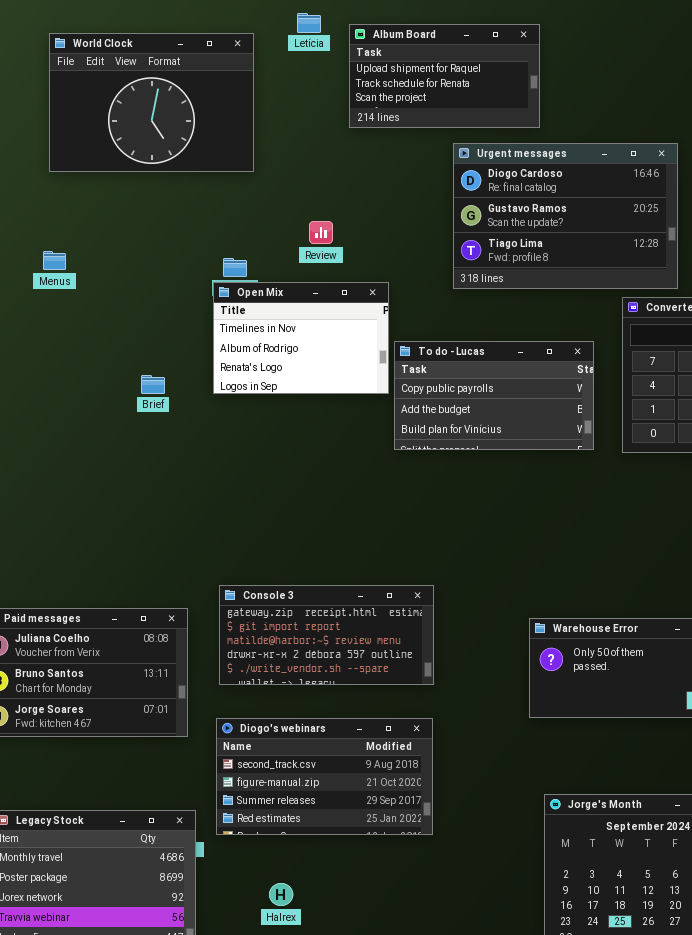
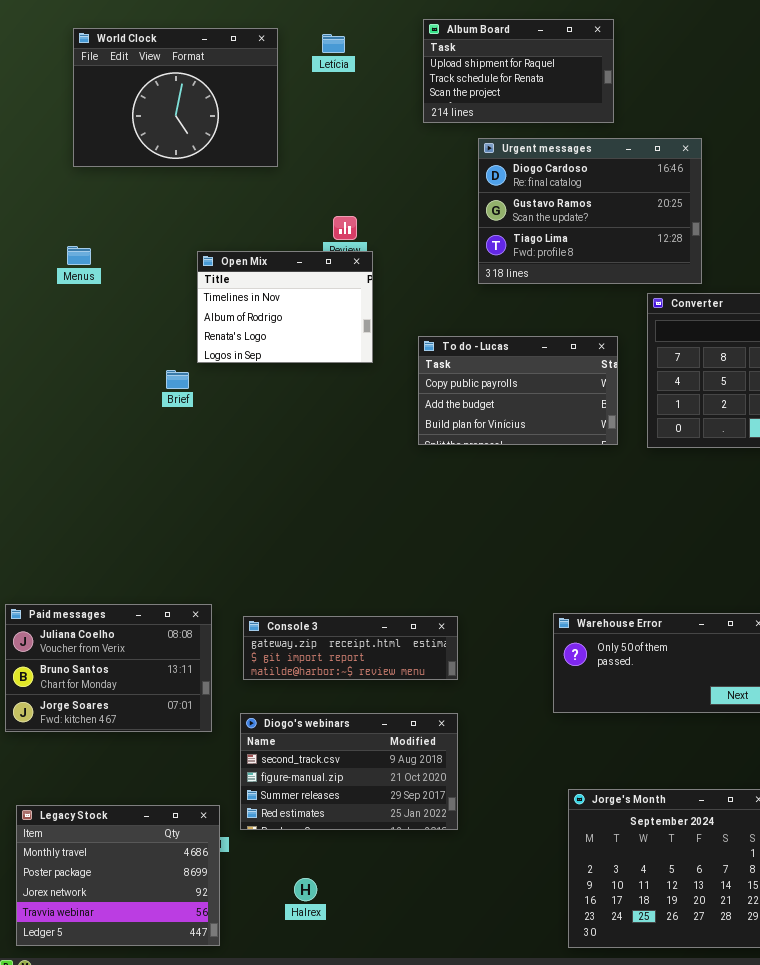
Letícia: [297,13,321,33] -> [322,34,345,53], moved
Album Board: [349,24,540,128] -> [423,19,614,123], moved
Open Mix: [213,282,389,394] -> [197,251,373,363], moved
Console 3: [219,585,434,685] -> [243,616,458,680], resized

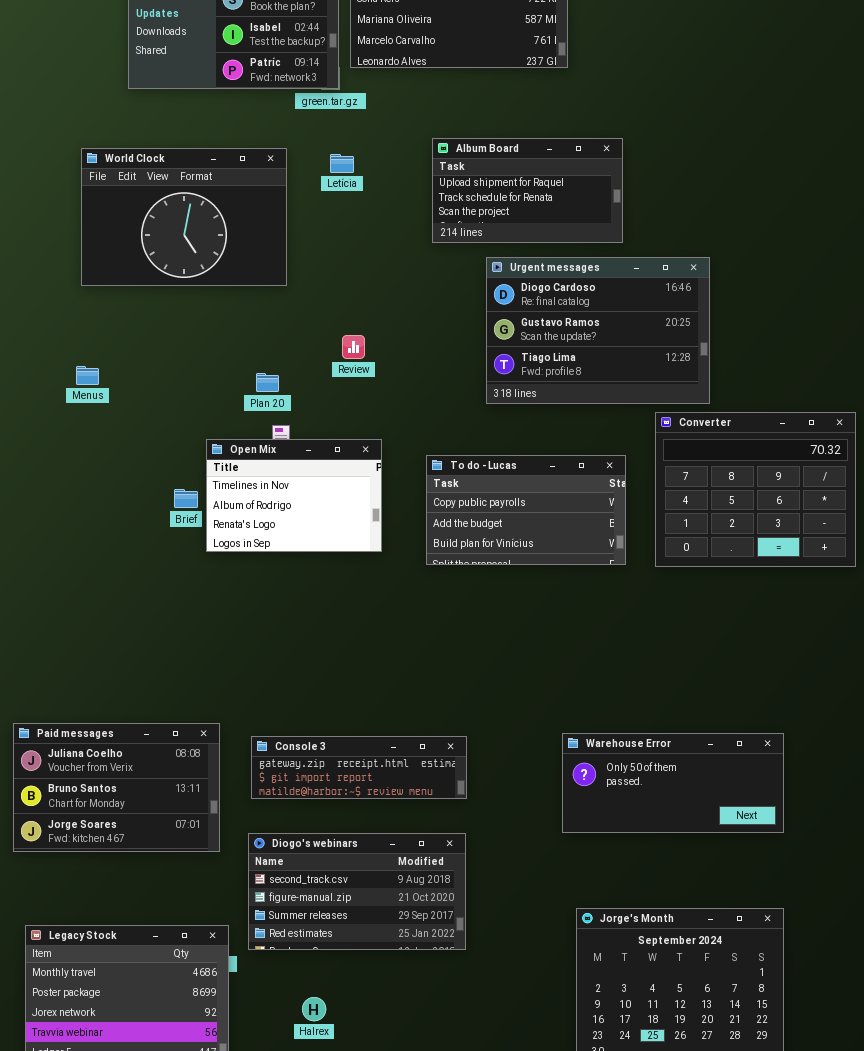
Open Mix: [197,251,373,363] -> [206,439,382,552], moved

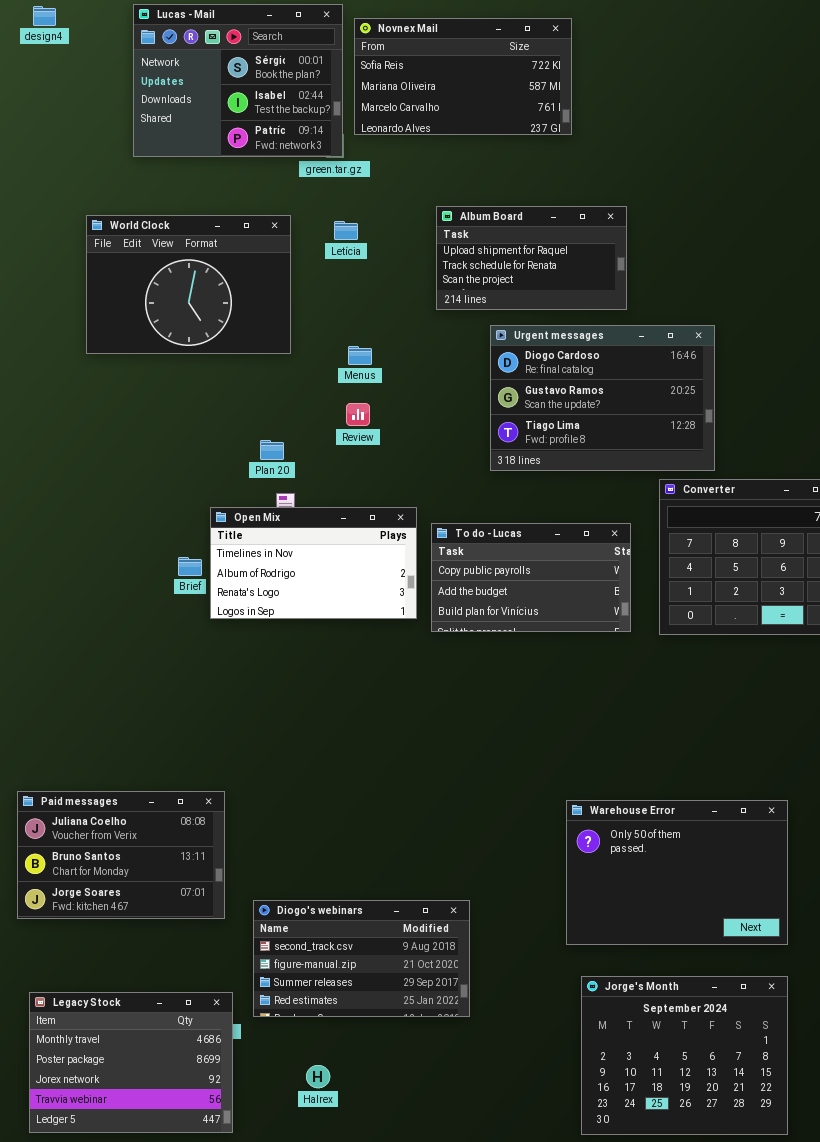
Menus: [76,366,99,385] -> [348,346,372,365], moved
Open Mix: [206,439,382,552] -> [210,507,417,619], resized
Warehouse Error: [562,733,784,833] -> [566,800,788,945], resized
Console 3: [251,736,467,799] -> none, closed

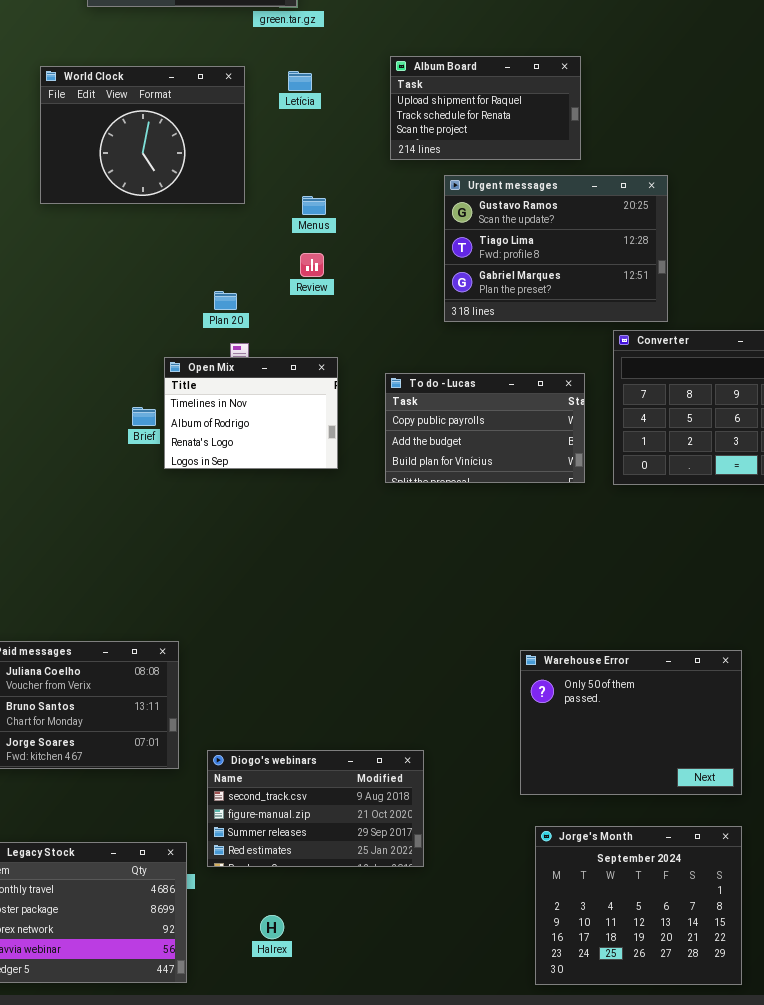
Urgent messages: [490,325,715,471] -> [444,175,668,322], scrolled down 1 row
Open Mix: [210,507,417,619] -> [164,357,338,469], resized

